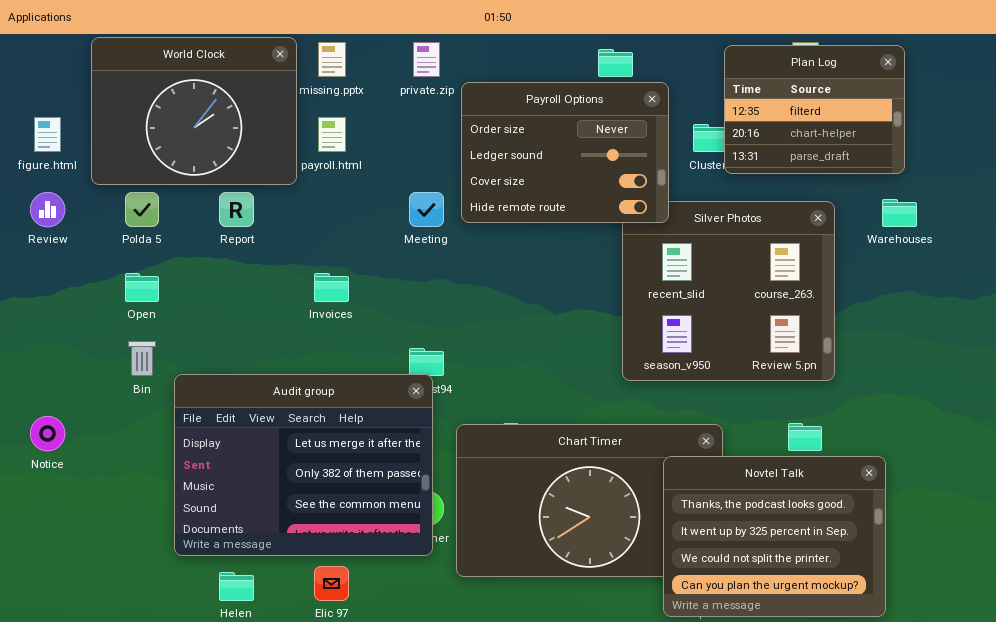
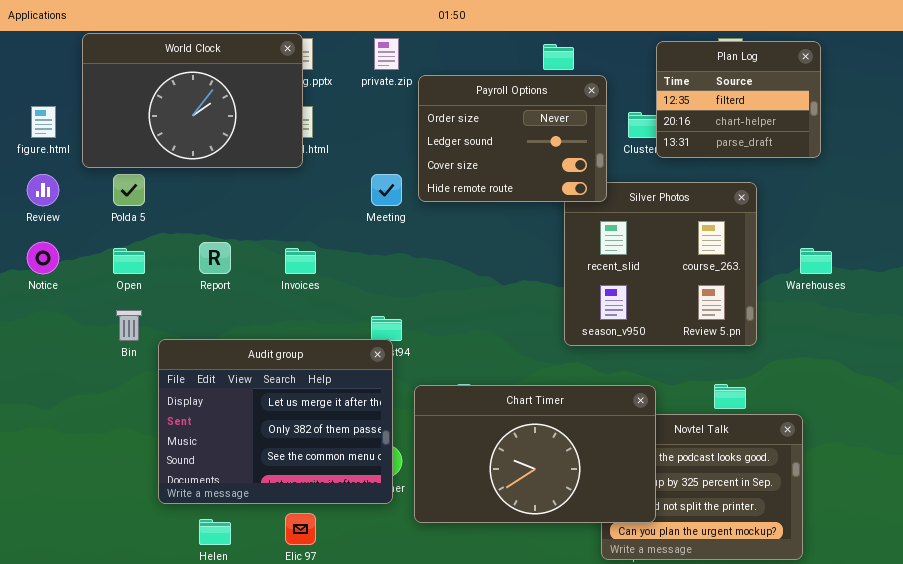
World Clock: [91,37,297,185] -> [82,33,303,168], resized
Report: [219,192,254,227] -> [199,242,231,274], moved
Warehouses: [882,199,917,227] -> [800,248,832,274], moved
Notice: [30,416,65,451] -> [27,242,59,274], moved
Chart Timer: [456,424,723,577] -> [414,385,656,523], raised

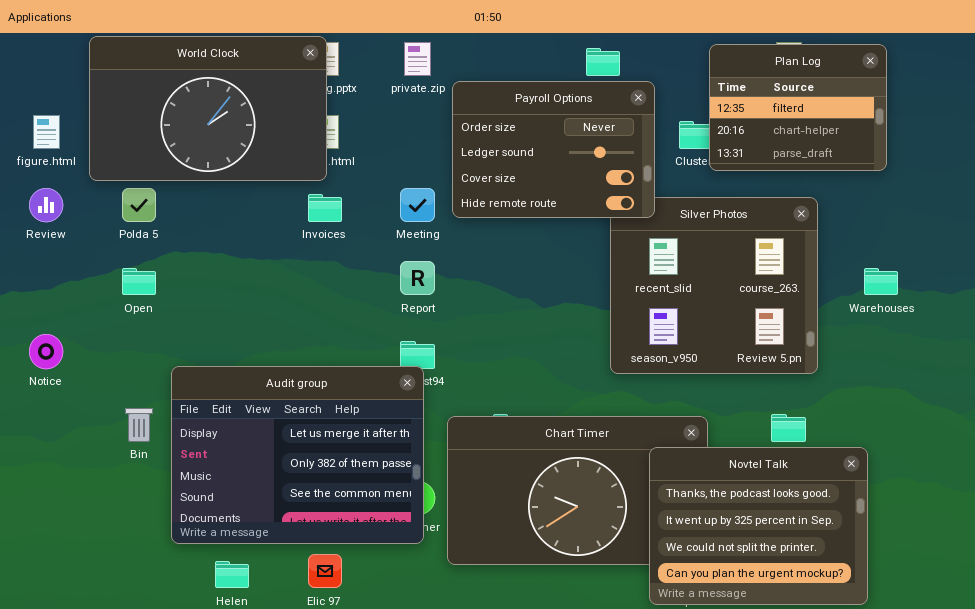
Notice: [27,242,59,274] -> [29,334,63,369], moved
Report: [199,242,231,274] -> [400,261,435,295], moved
Invoices: [285,248,316,274] -> [308,194,342,222], moved
Bin: [116,310,142,341] -> [125,408,153,442], moved
Novtel Talk: [601,414,803,560] -> [649,447,868,605], raised

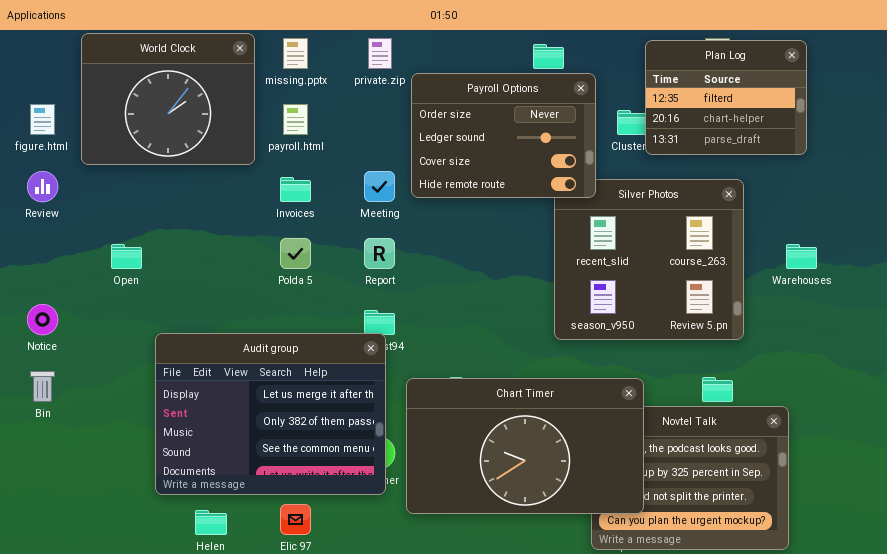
World Clock: [89,36,327,181] -> [81,33,255,165], resized
Polda 5: [122,188,156,222] -> [280,238,311,269], moved
Bin: [125,408,153,442] -> [30,371,55,402], moved
Chart Timer: [447,416,708,565] -> [406,378,644,514], raised

